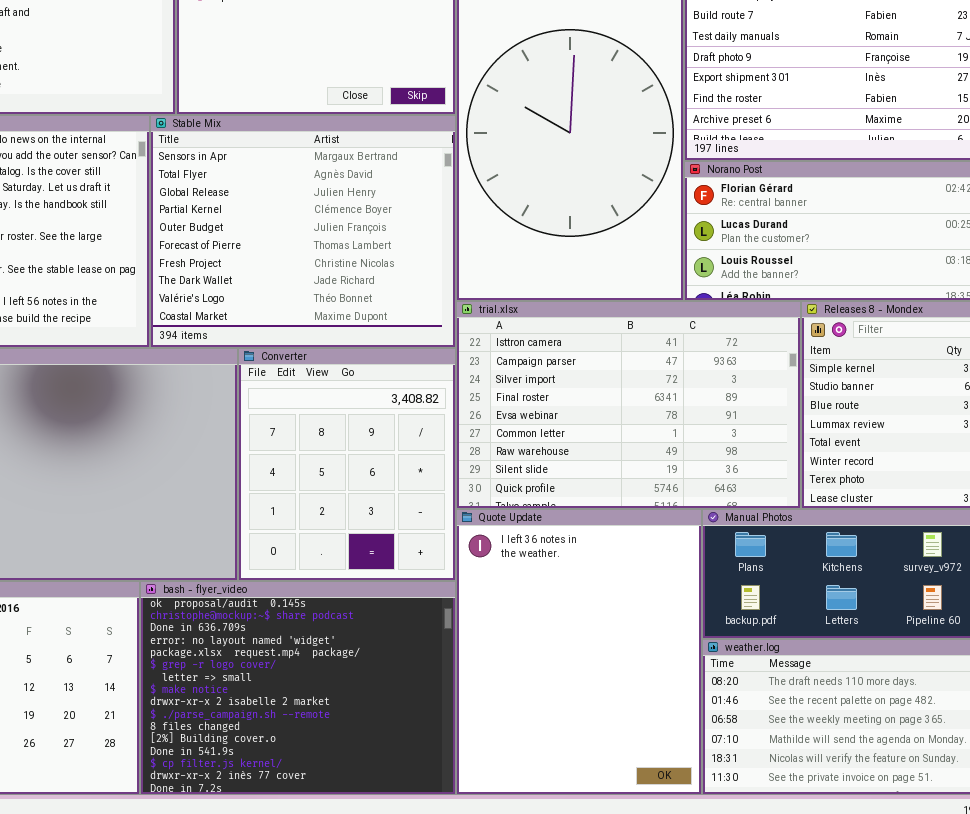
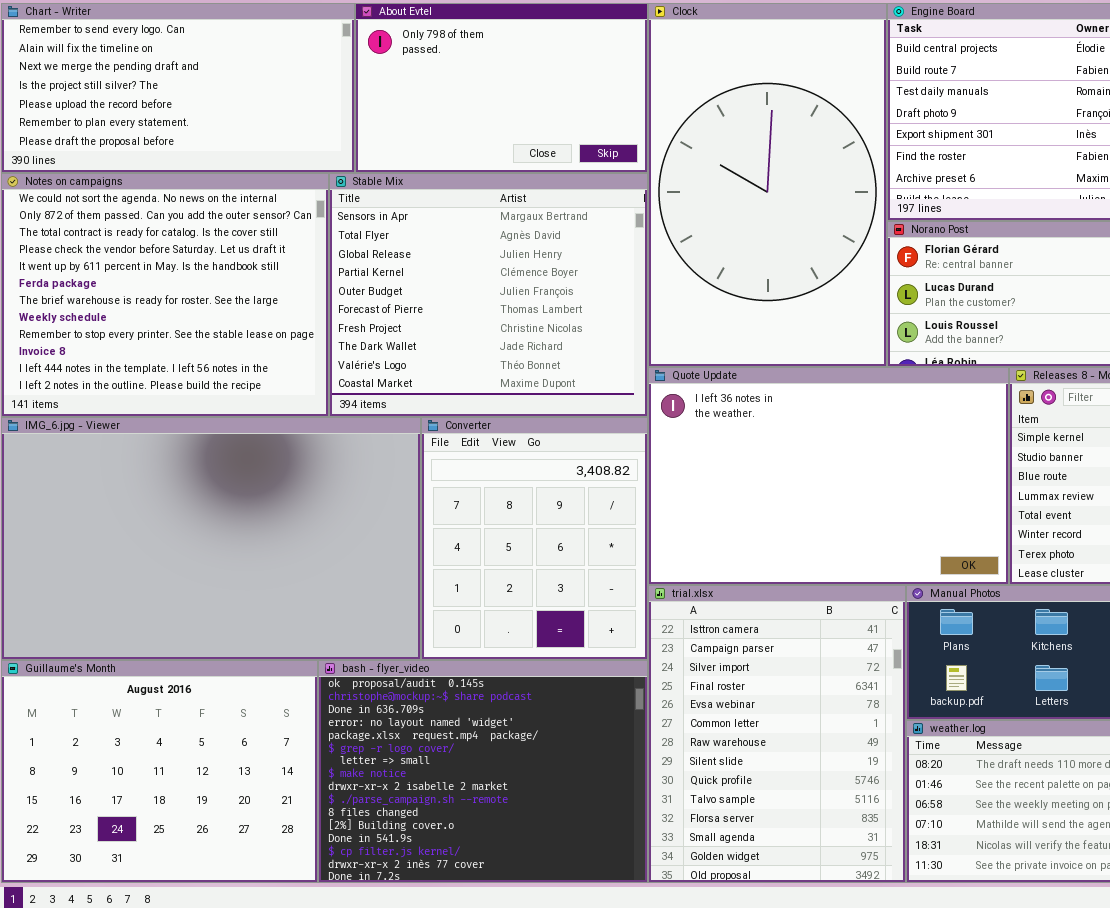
trial.xlsx: [456,301,801,509] -> [648,585,906,883], moved, resized
Quote Update: [456,509,702,795] -> [648,367,1009,585], moved, resized

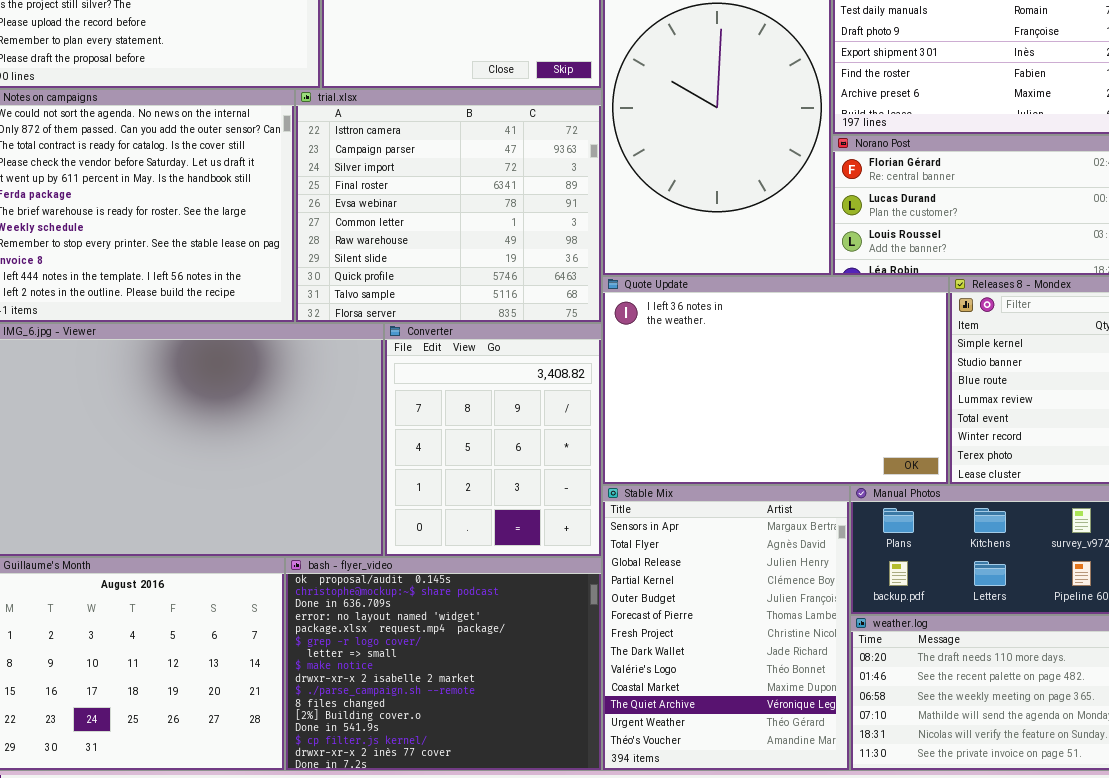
Stable Mix: [329,173,648,417] -> [602,485,850,771], moved, resized
trial.xlsx: [648,585,906,883] -> [295,89,602,323], moved, resized

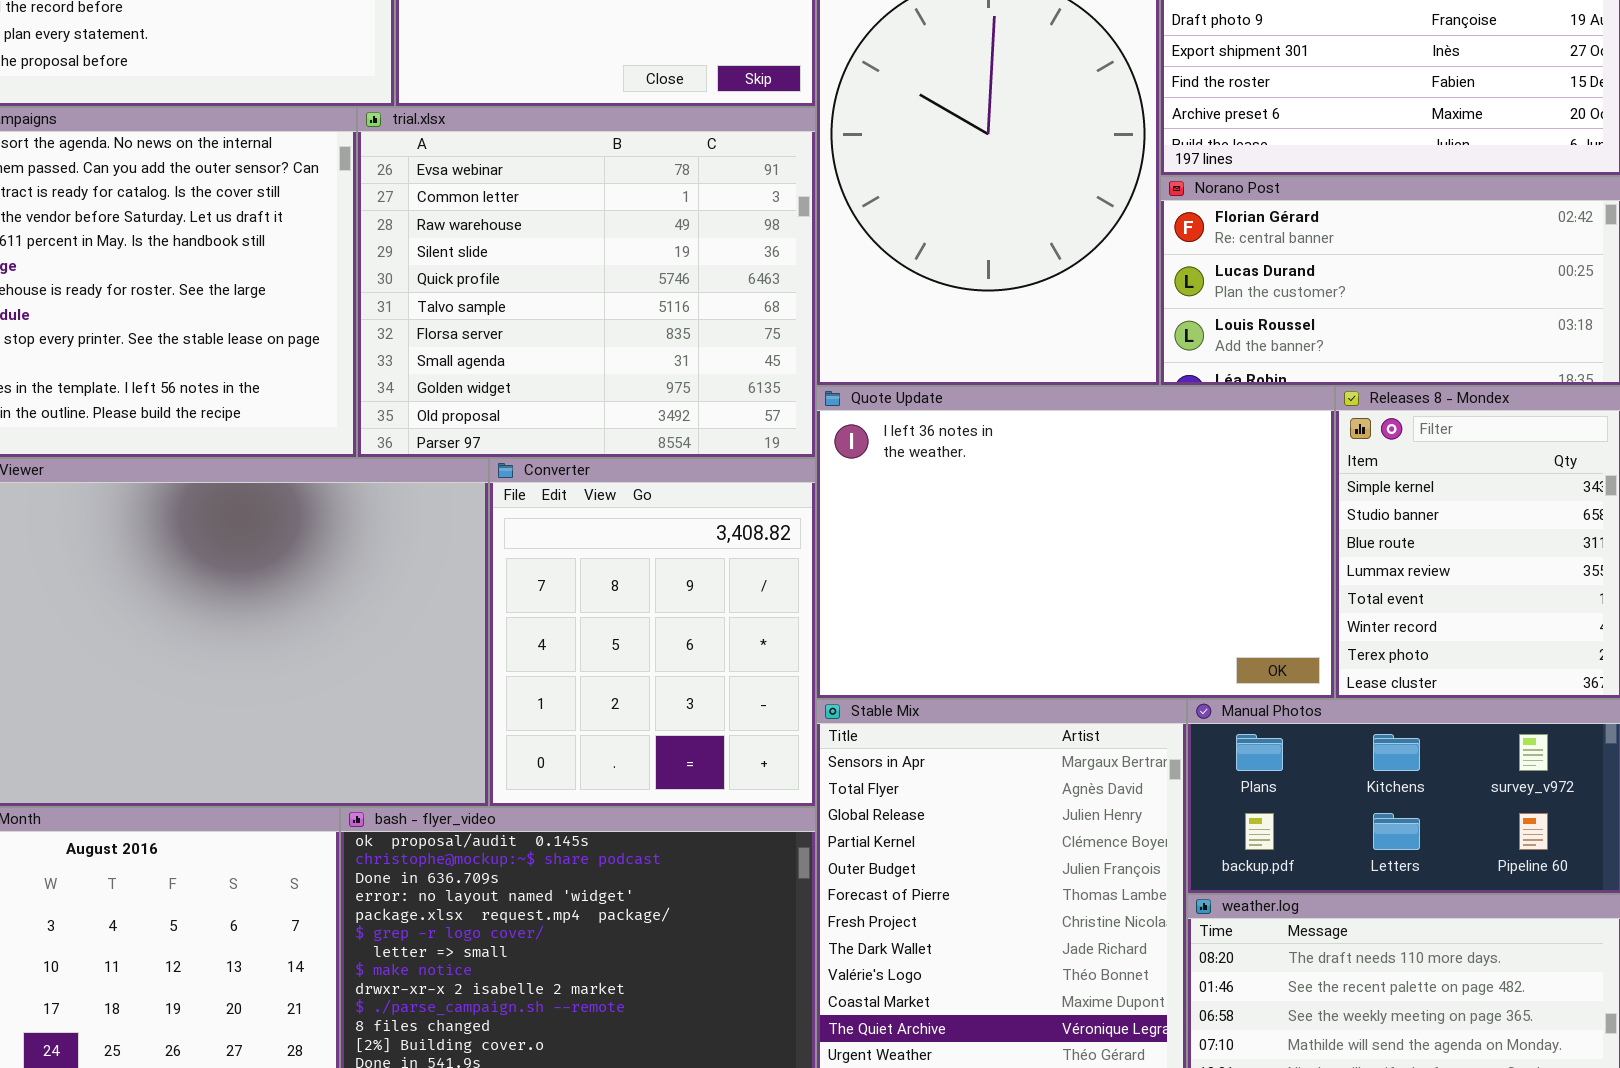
trial.xlsx: [295,89,602,323] -> [357,107,816,458], scrolled down 4 rows

